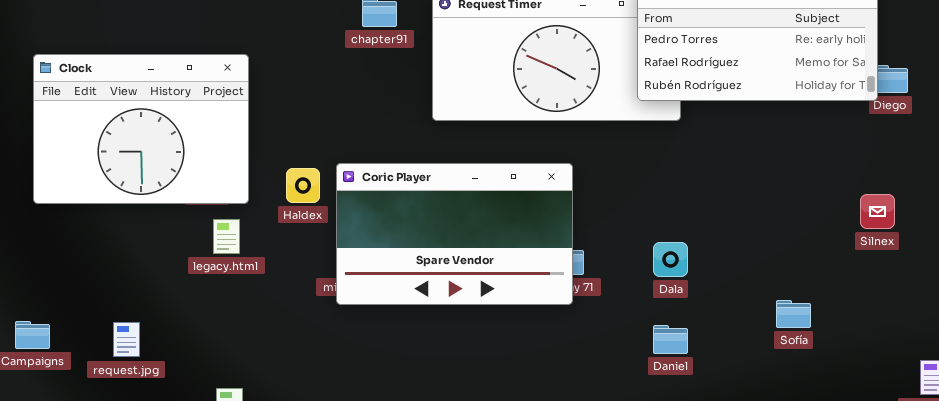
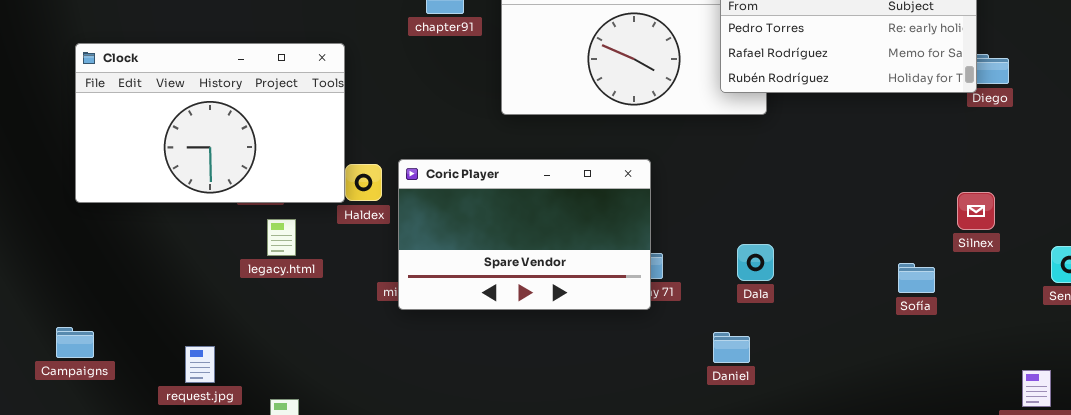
Clock: [33,54,249,204] -> [75,43,345,203], resized
Sofía: [776,300,811,328] -> [898,263,935,293], moved
request.jpg: [113,322,140,357] -> [185,346,215,383], moved
Daniel: [653,325,688,354] -> [713,332,750,363], moved

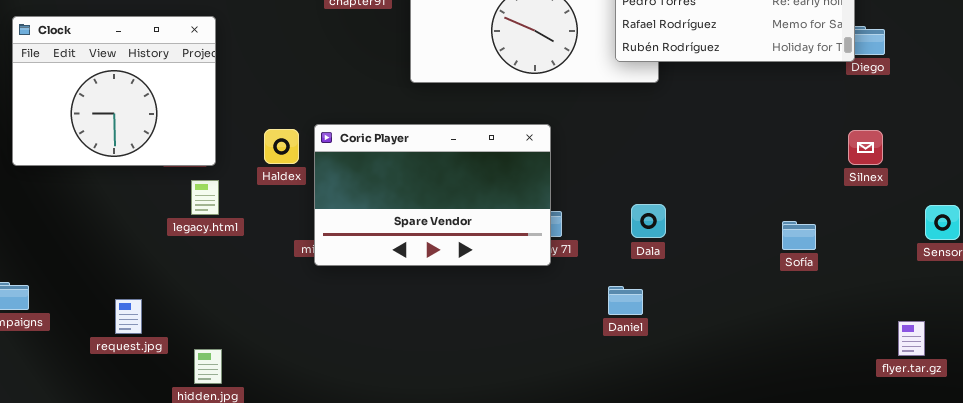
Clock: [75,43,345,203] -> [12,16,216,166], resized
Silnex: [957,192,995,230] -> [848,130,883,165], moved

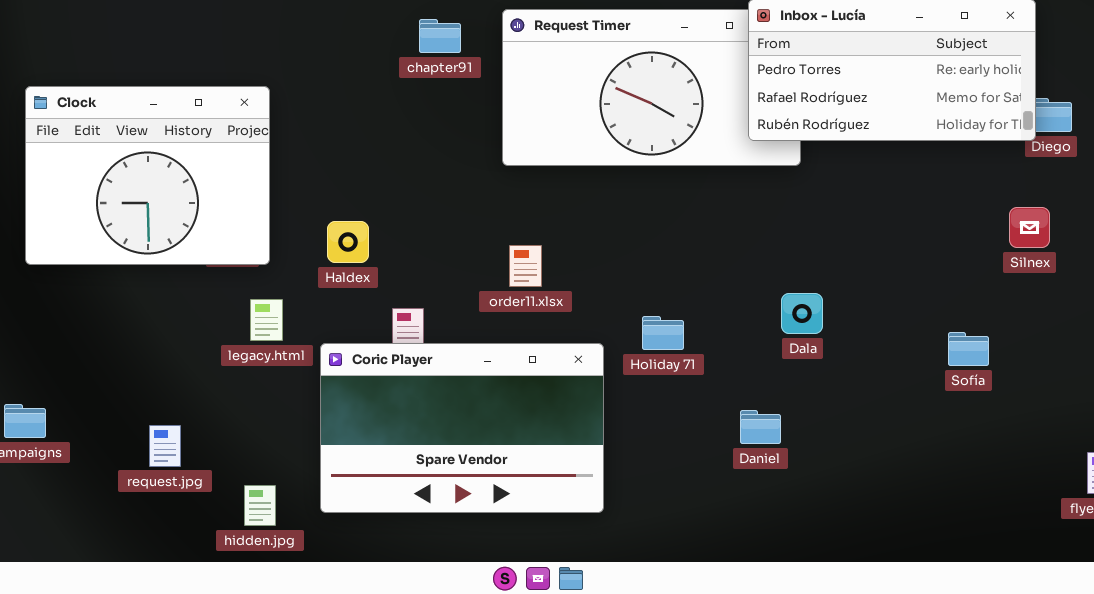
Coric Player: [314,124,551,266] -> [320,343,604,513], moved
Silnex: [848,130,883,165] -> [1009,207,1050,248], moved
legacy.html: [191,180,219,215] -> [250,299,283,341], moved
Dala: [631,204,666,238] -> [781,293,823,334], moved

